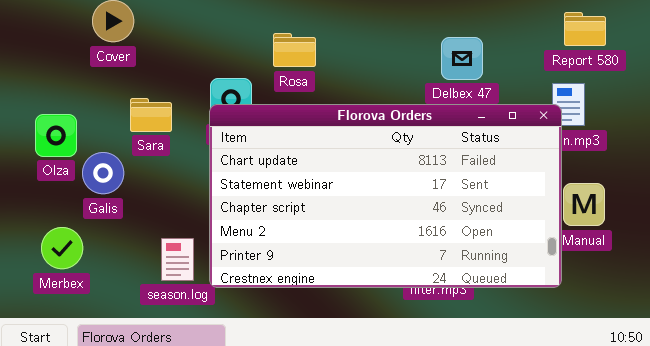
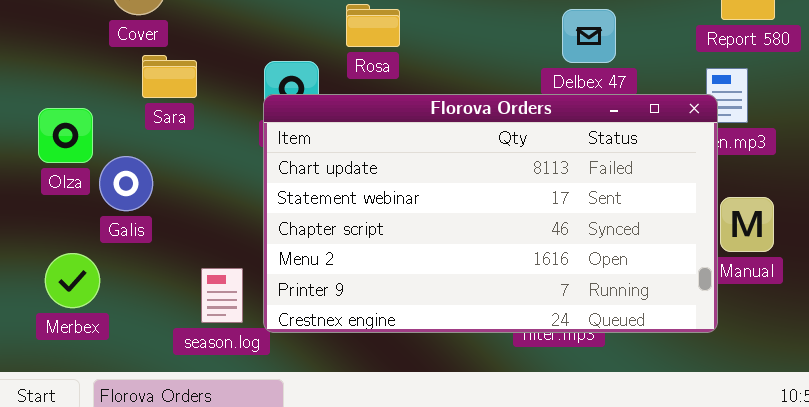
Sara: [130,98,172,132] -> [142,55,197,98], moved

